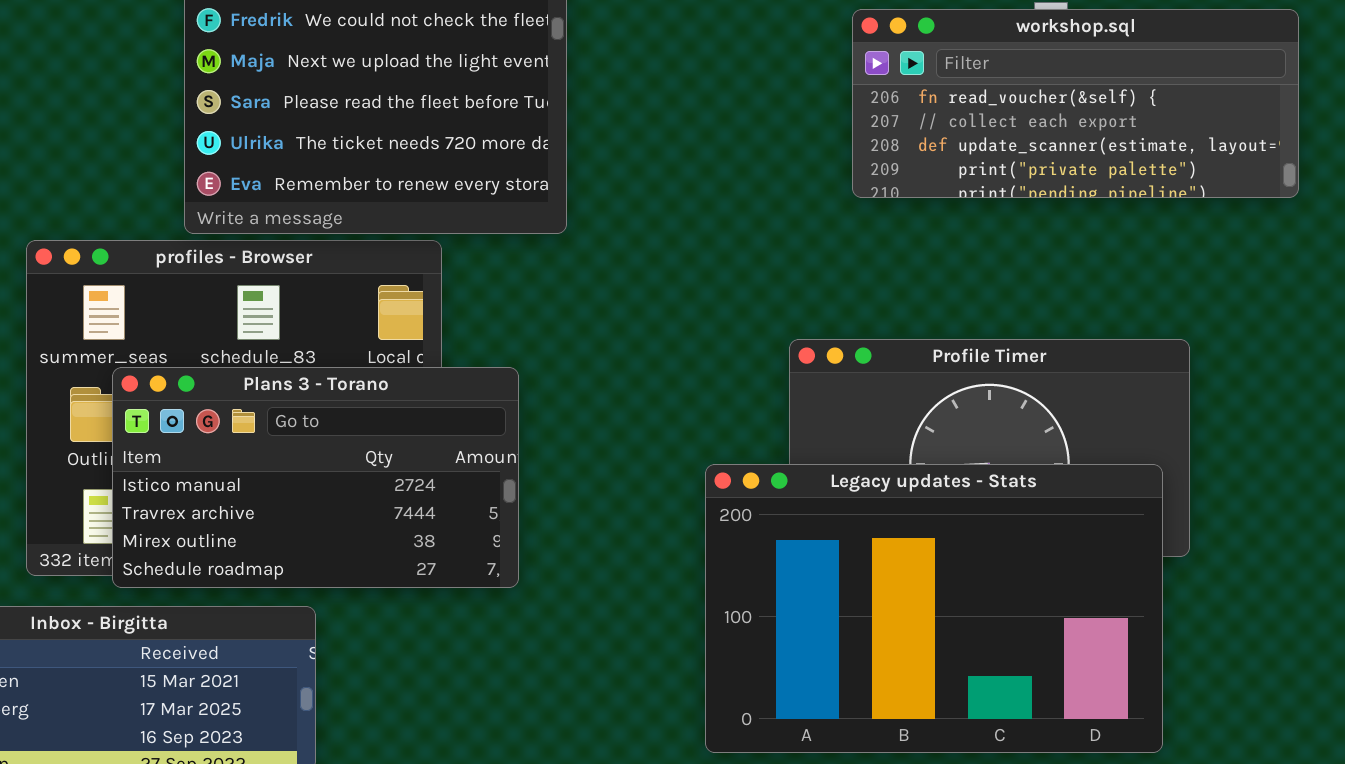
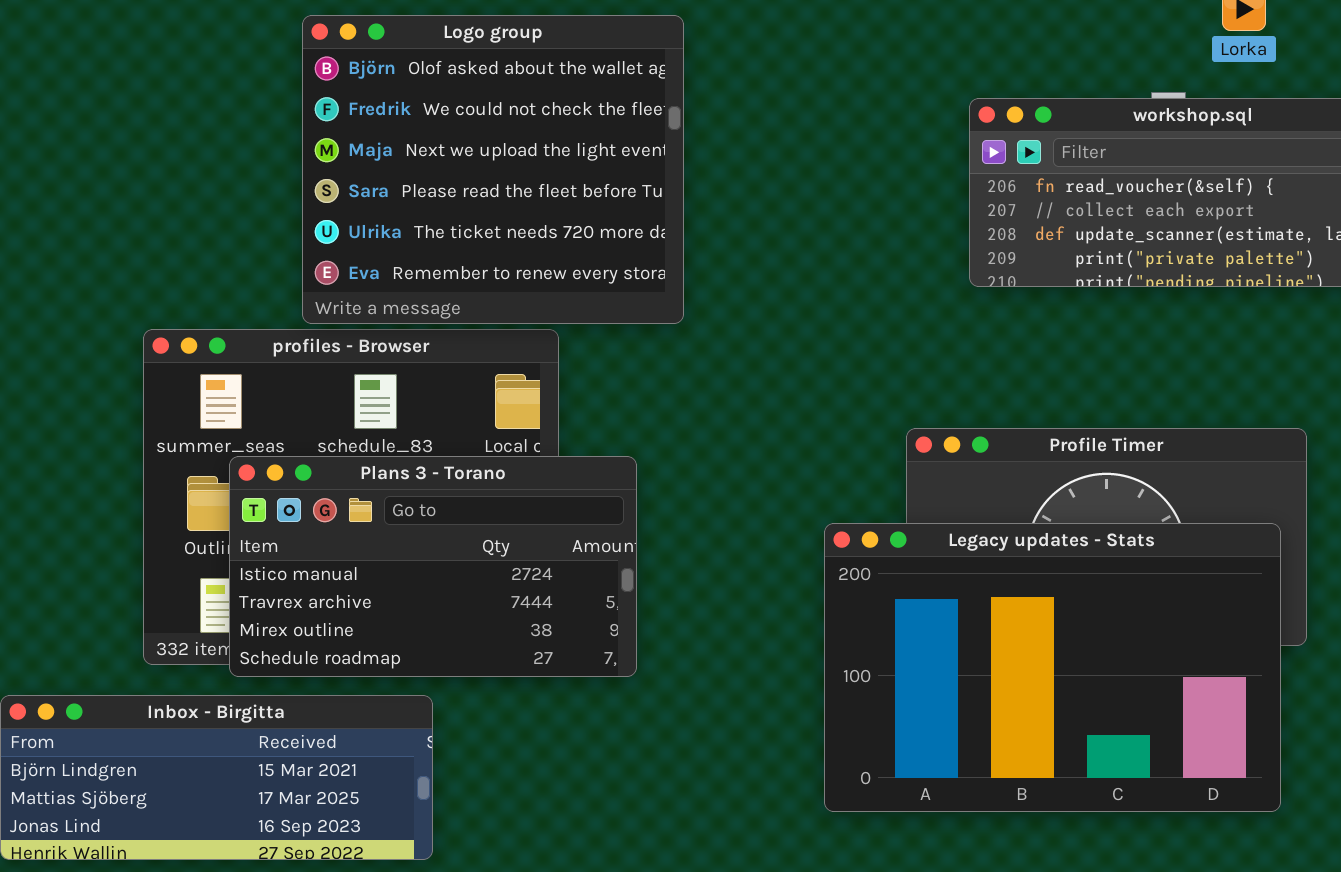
Legacy updates - Stats: [705,464,1163,753] -> [824,523,1281,812], moved

